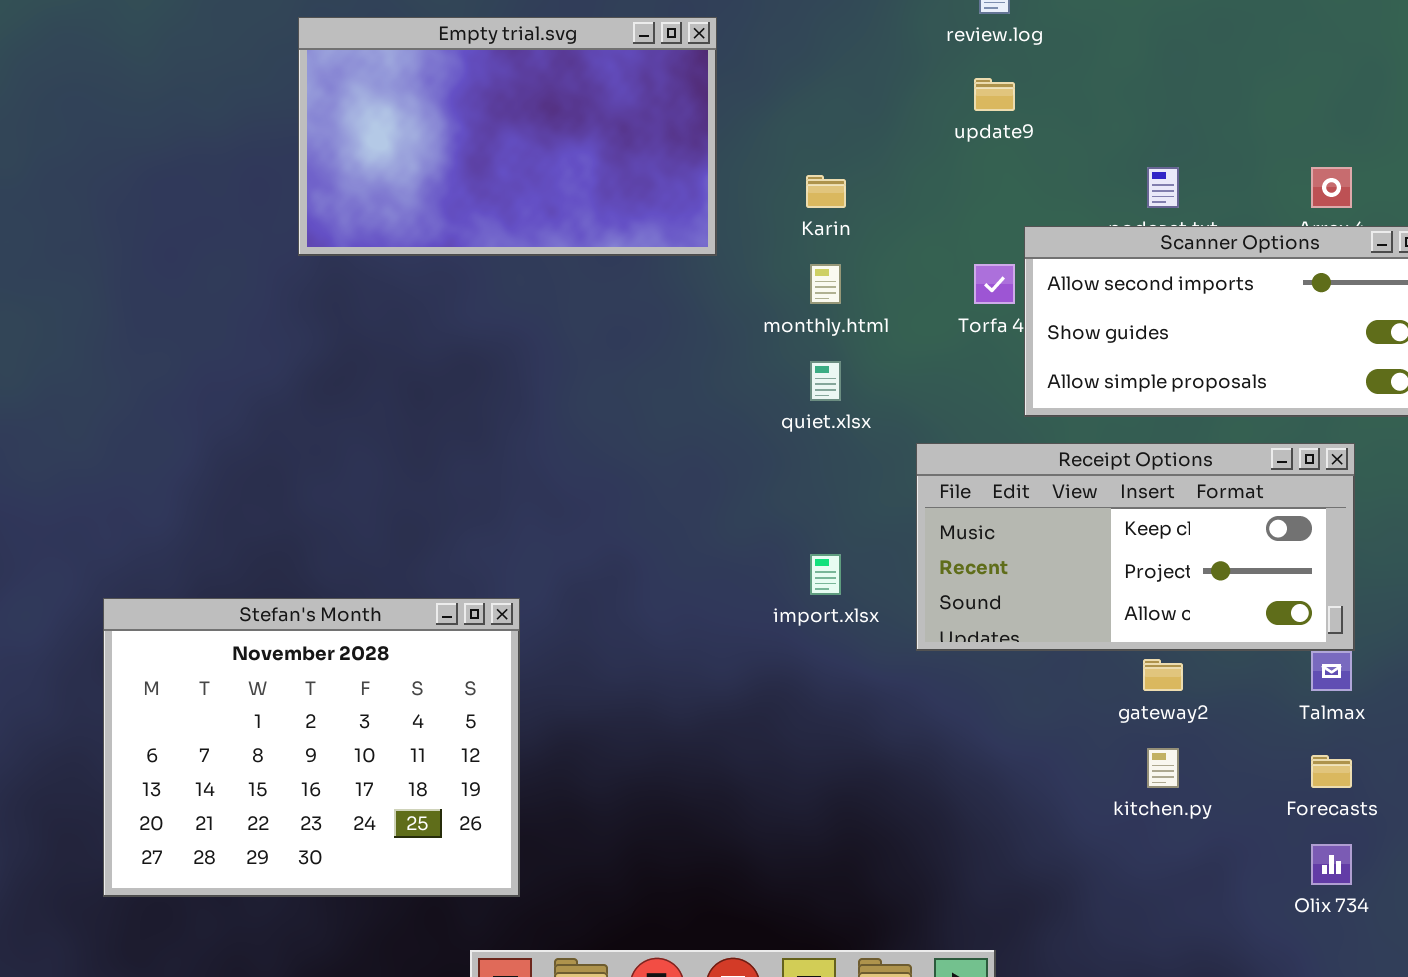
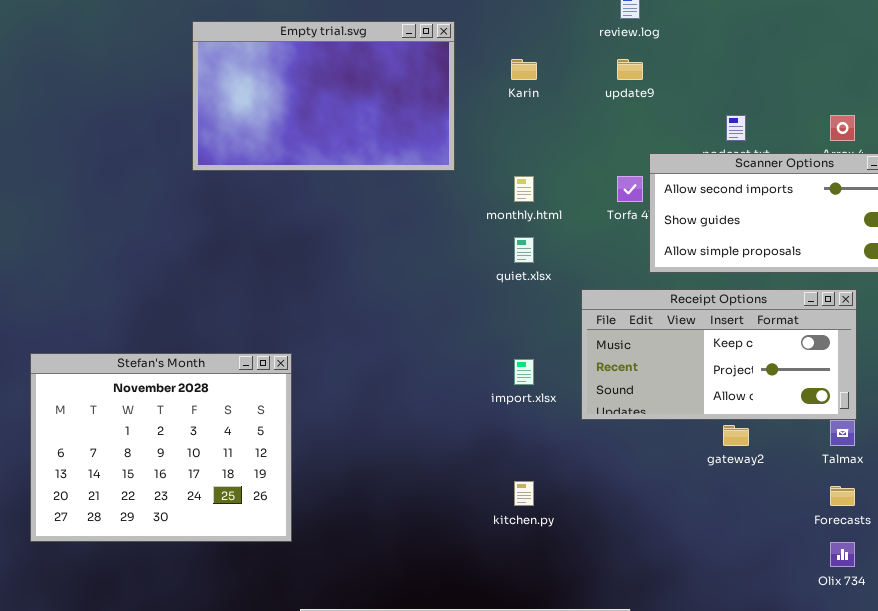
Karin: [806,175,846,208] -> [511,59,537,80], moved
Stefan's Month: [103,598,520,897] -> [30,353,292,542], moved
kitchen.py: [1147,748,1179,788] -> [514,481,534,506], moved

